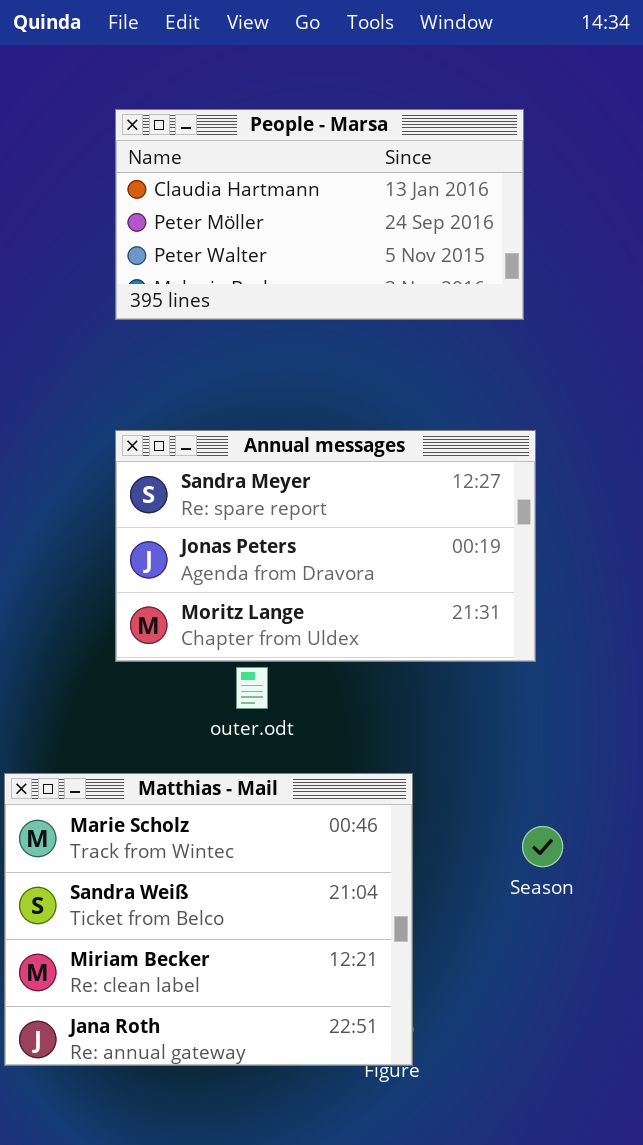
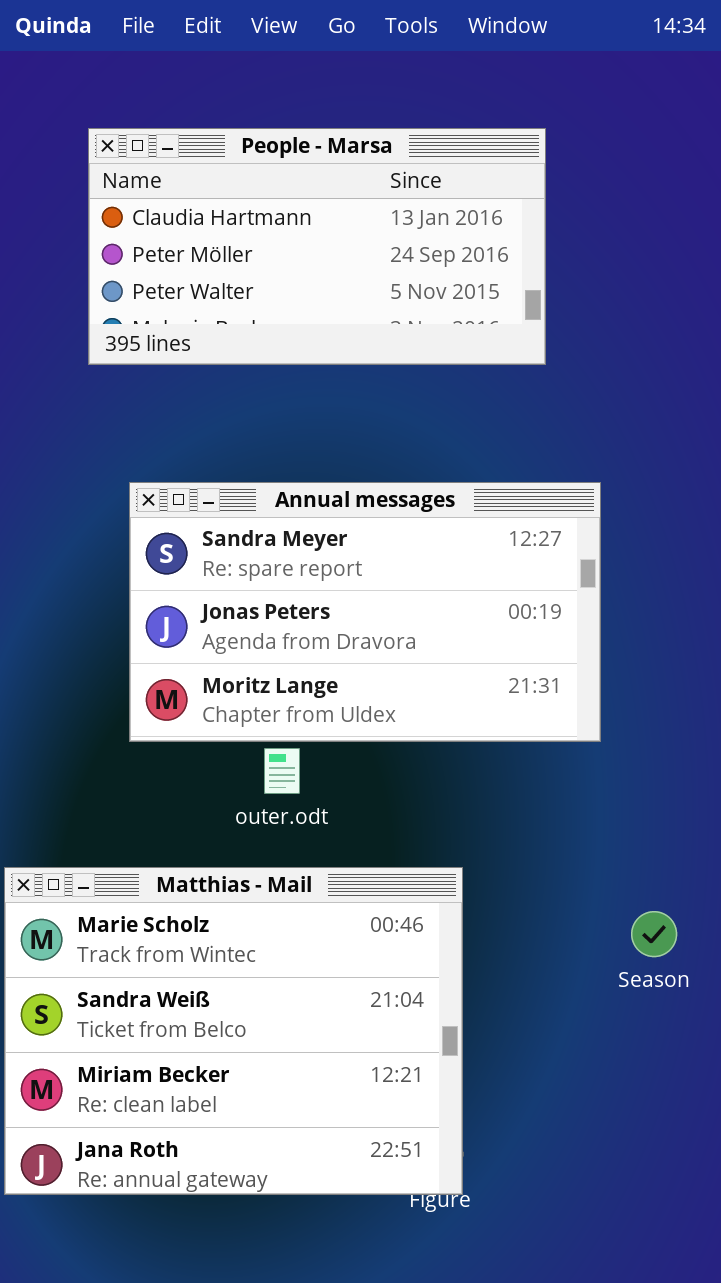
People - Marsa: [115,109,524,320] -> [88,128,546,365], moved
Season: [522,826,563,867] -> [631,911,677,957], moved

